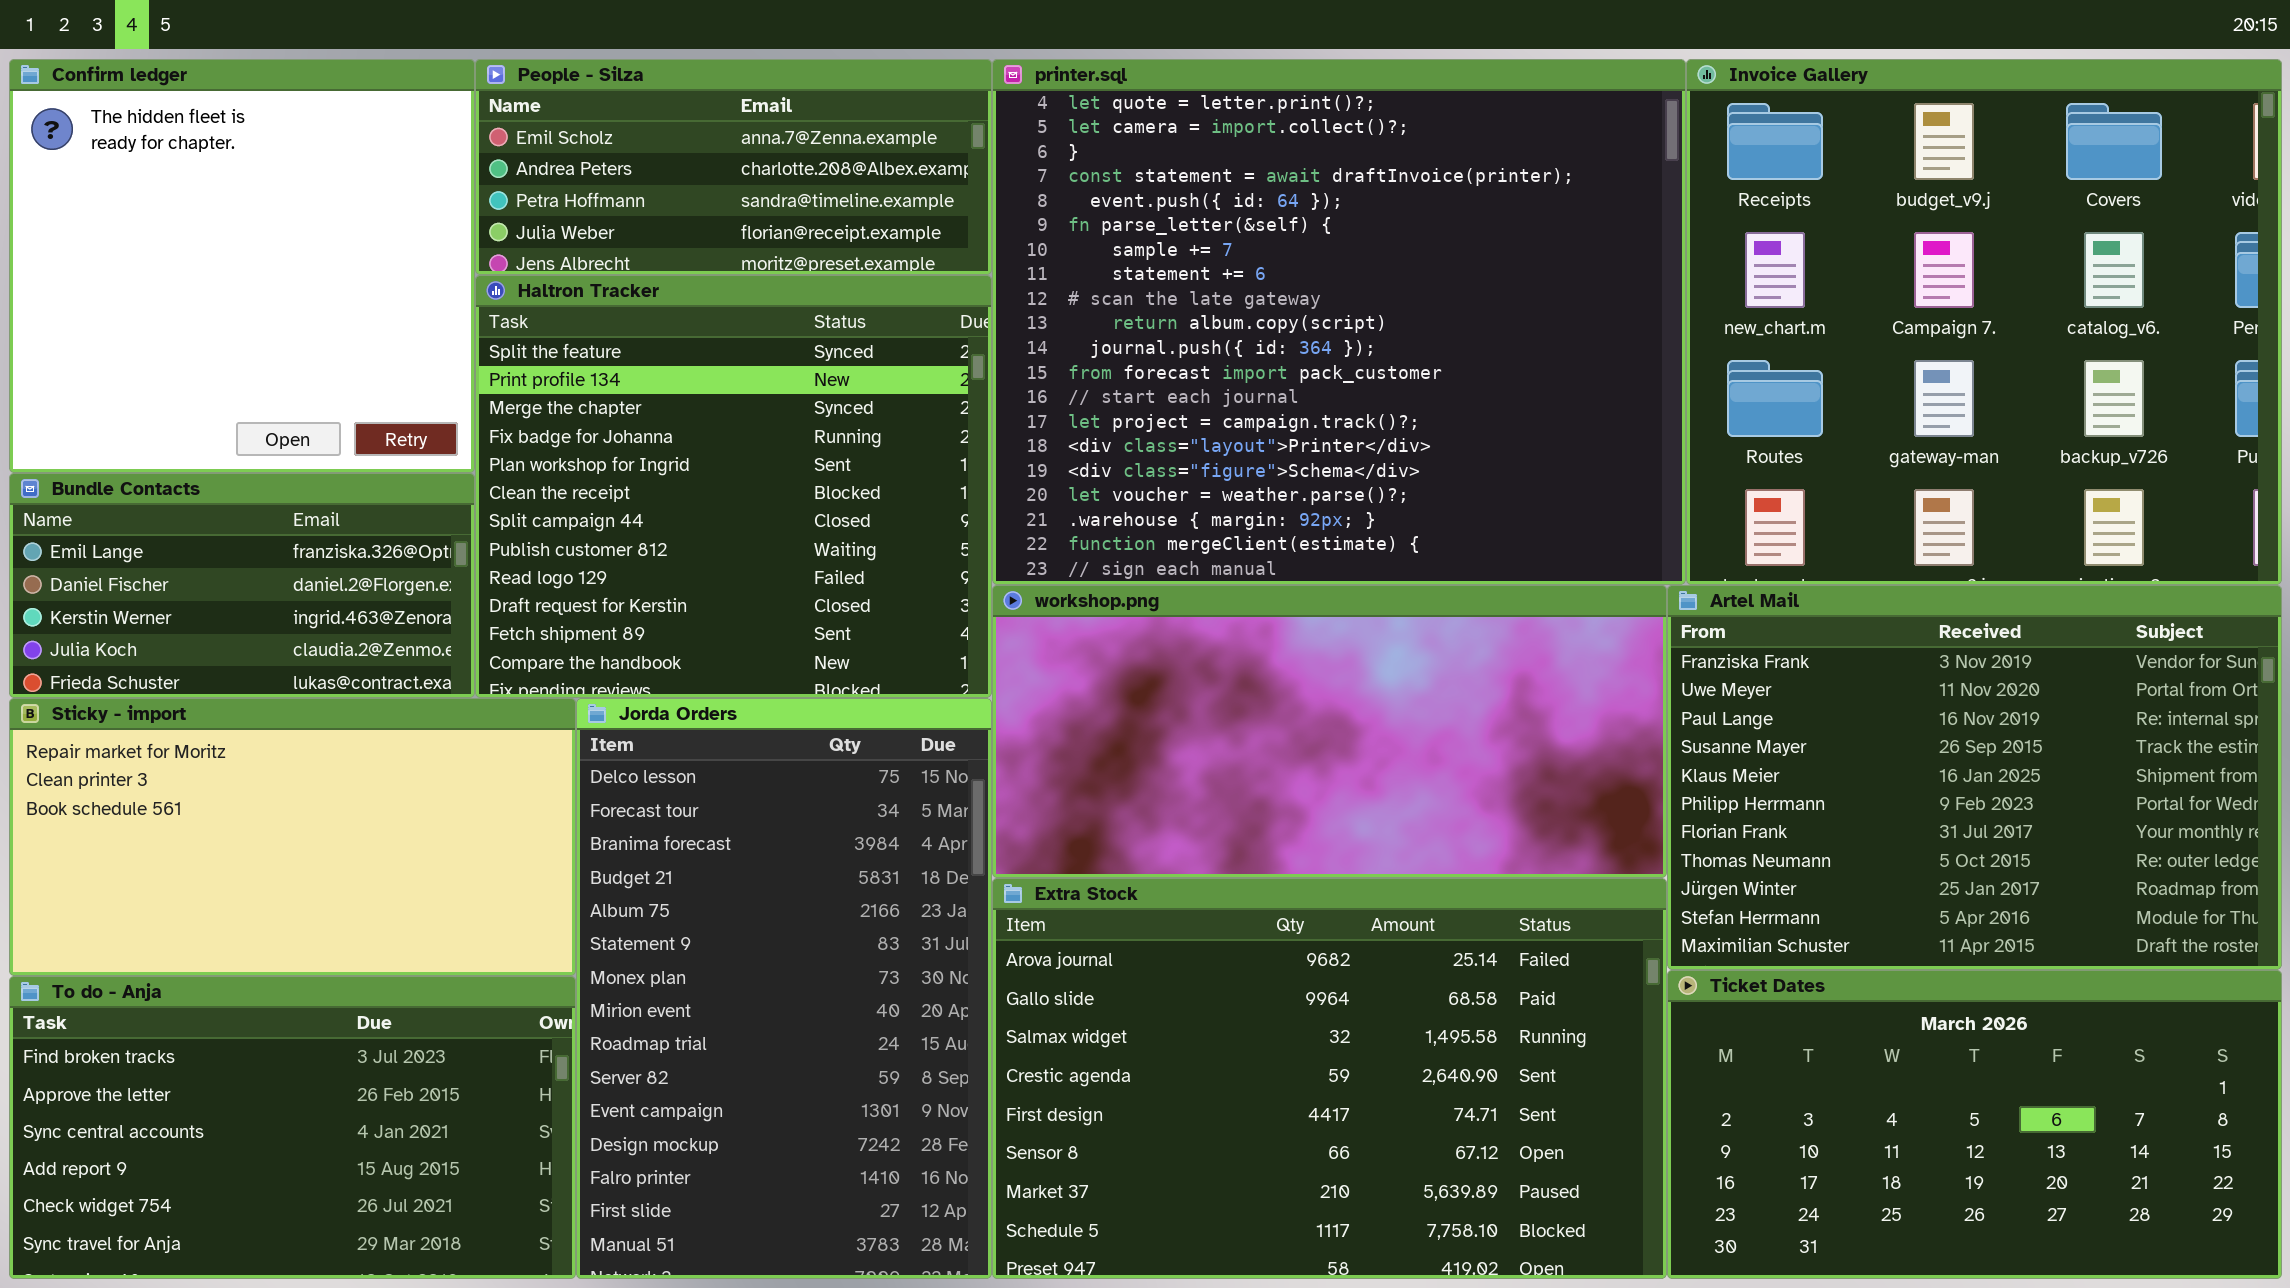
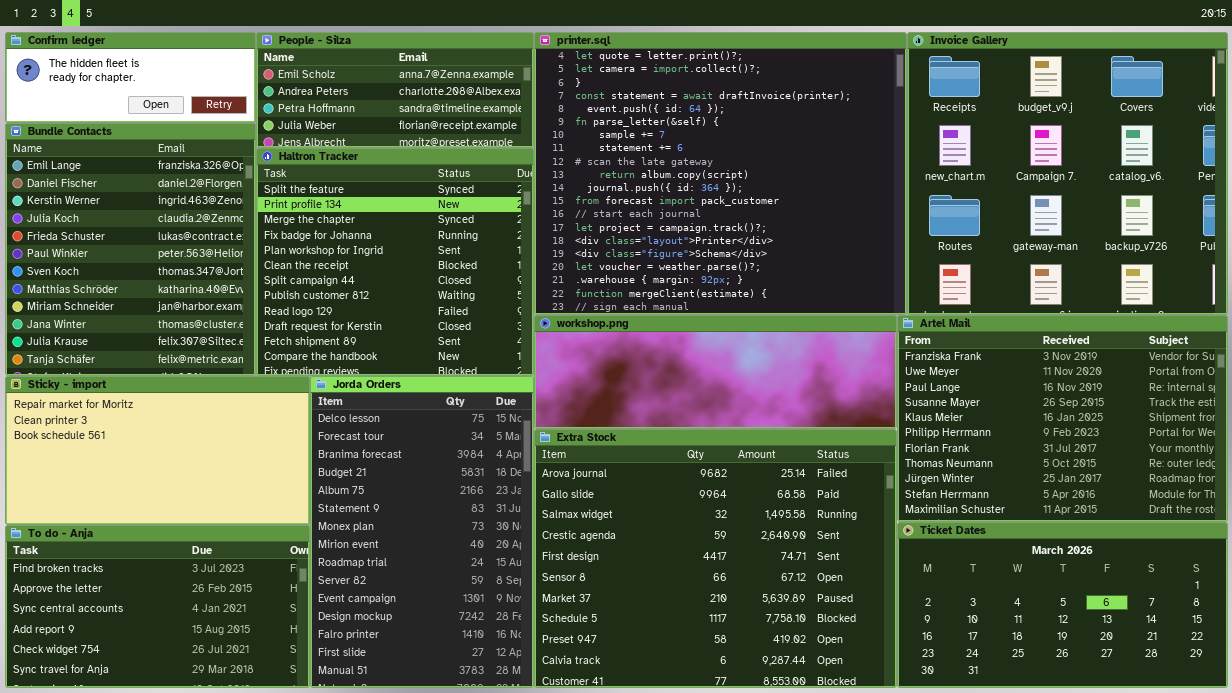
Confirm ledger: [9,59,475,473] -> [5,32,256,123], resized
Bundle Contacts: [9,473,475,698] -> [5,123,256,376], resized
workshop.png: [992,585,1667,878] -> [534,315,897,429], resized
Extra Stock: [992,878,1667,1279] -> [534,429,897,688], resized

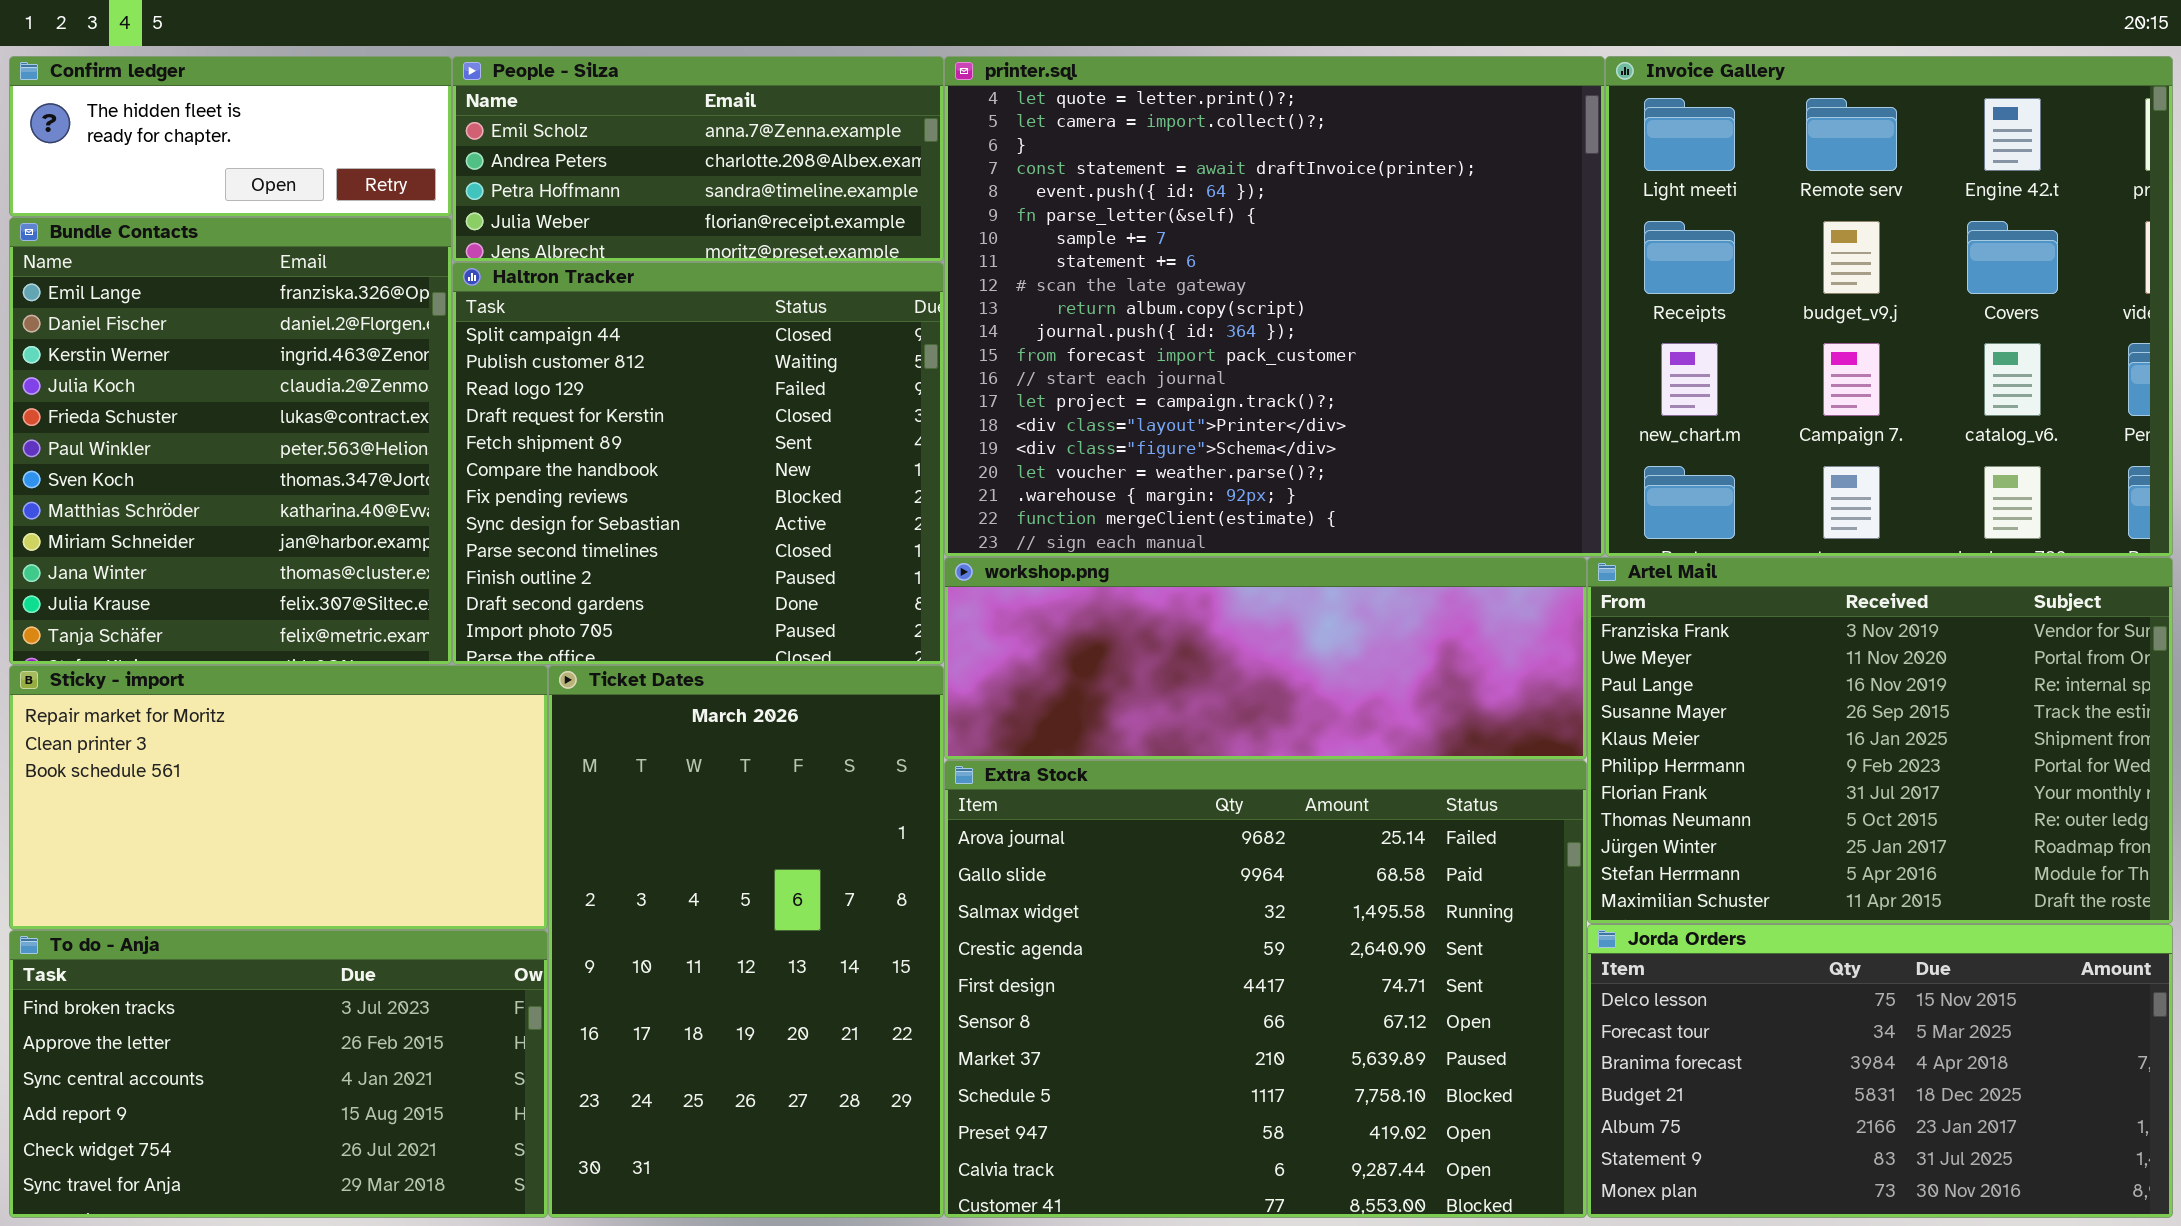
Invoice Gallery: [907,32,1228,315] -> [1605,56,2173,557], scrolled up 1 row
Haltron Tracker: [256,148,534,376] -> [452,262,944,665], scrolled down 6 rows
Jorda Orders: [310,376,534,688] -> [1587,924,2173,1218], moved, resized
Ticket Dates: [897,522,1228,688] -> [548,665,944,1218], moved, resized

